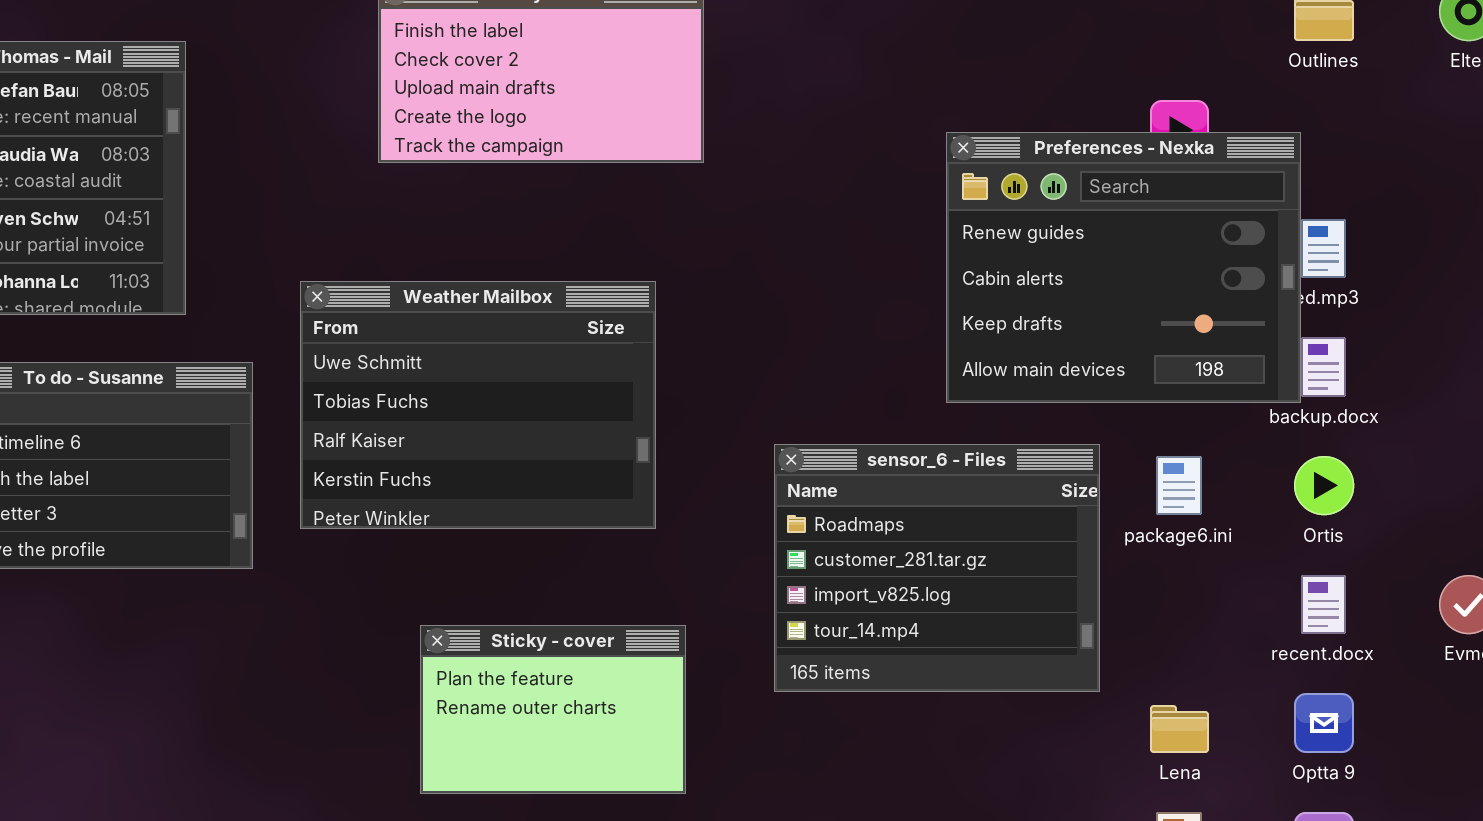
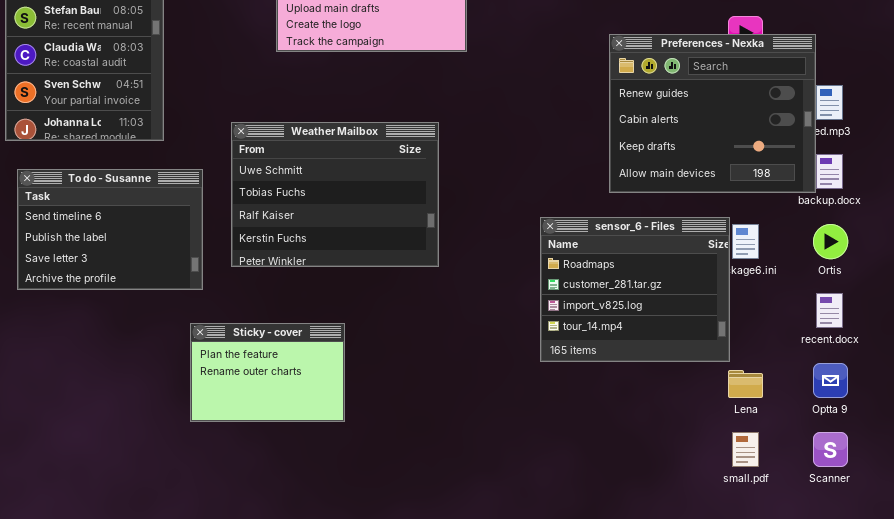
sensor_6 - Files: [774,444,1100,692] -> [540,217,730,362], moved
Sticky - cover: [420,625,686,794] -> [190,323,345,422], moved

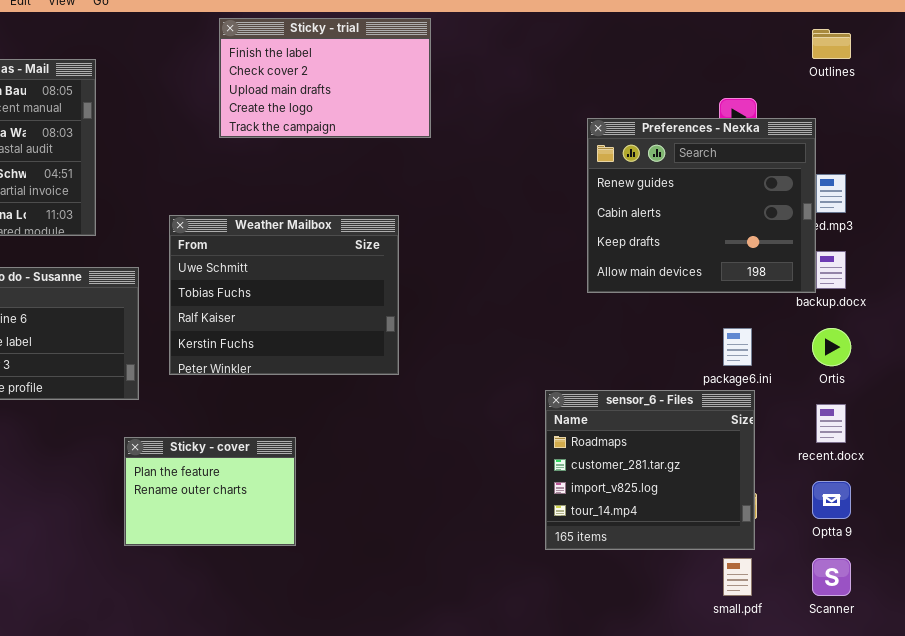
sensor_6 - Files: [540,217,730,362] -> [545,390,755,550], moved

